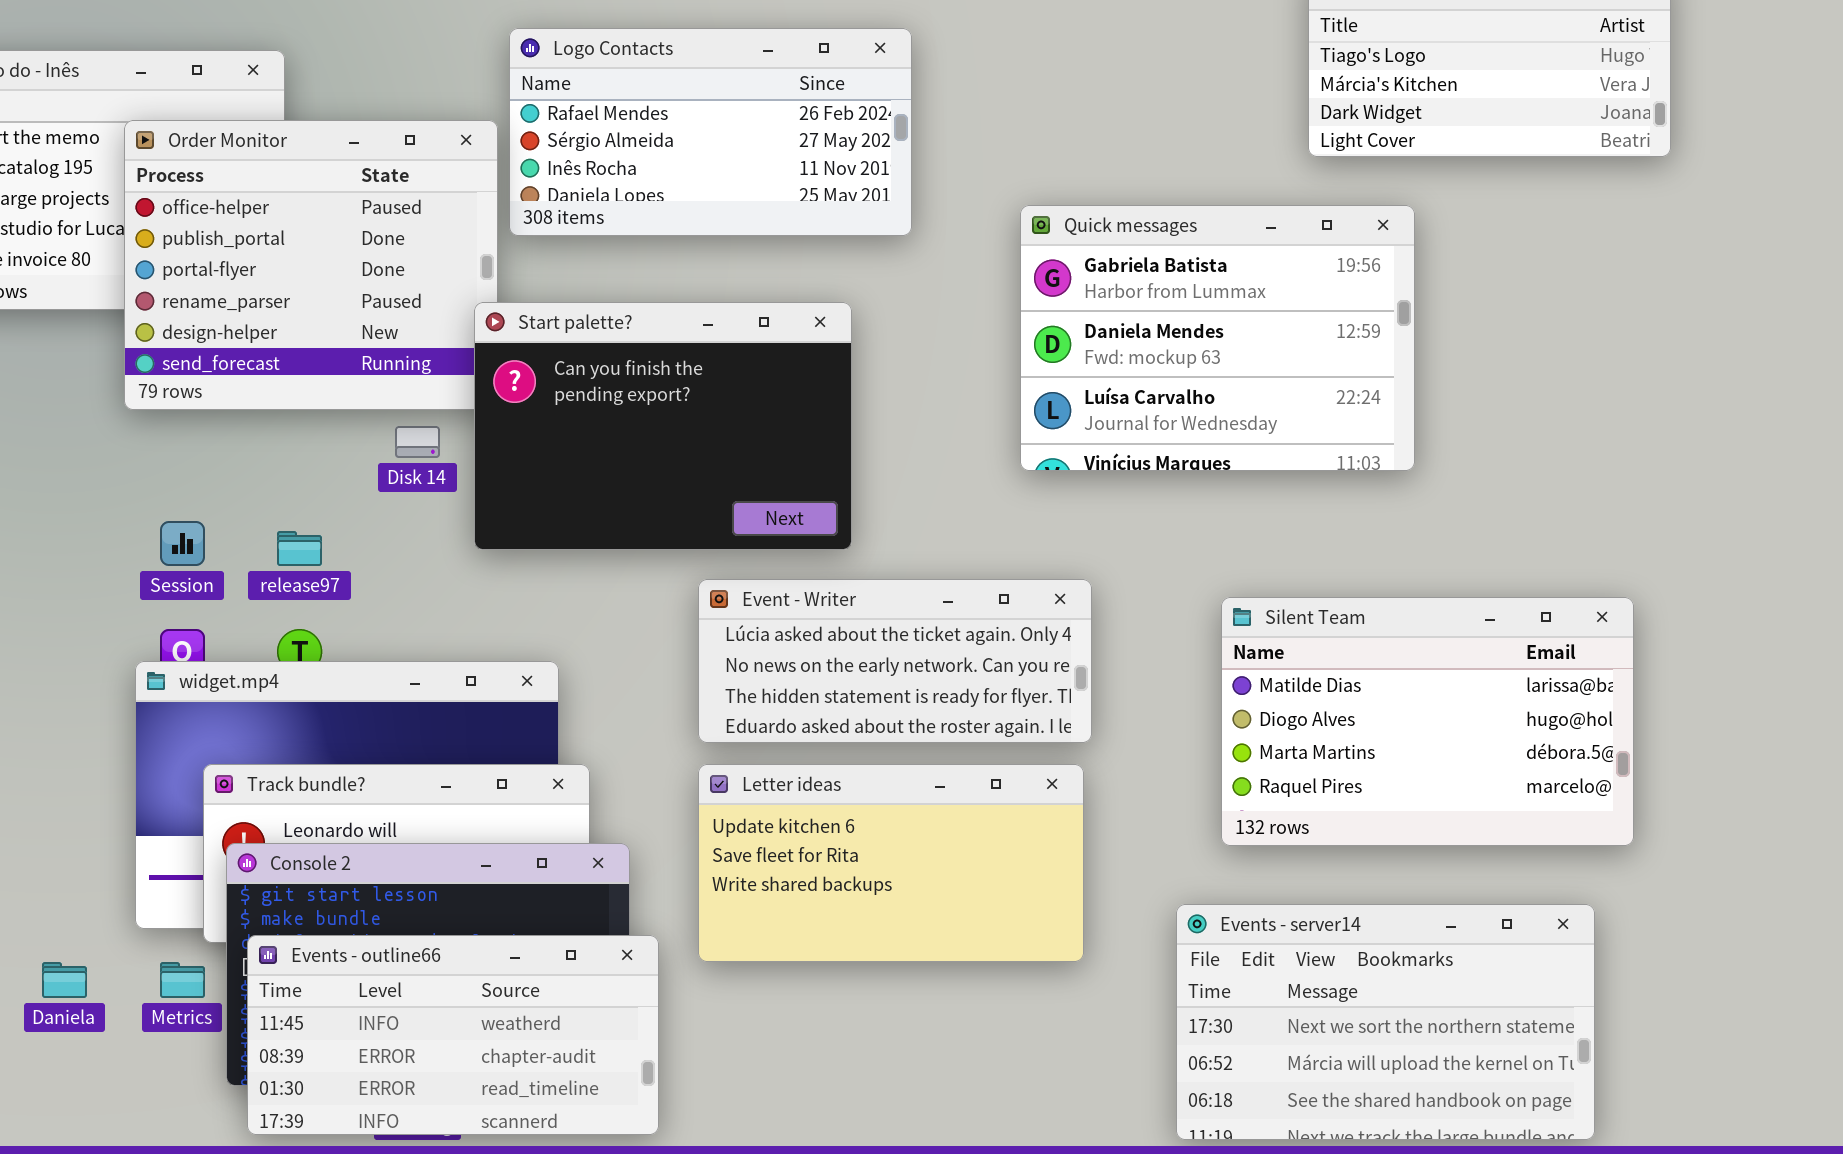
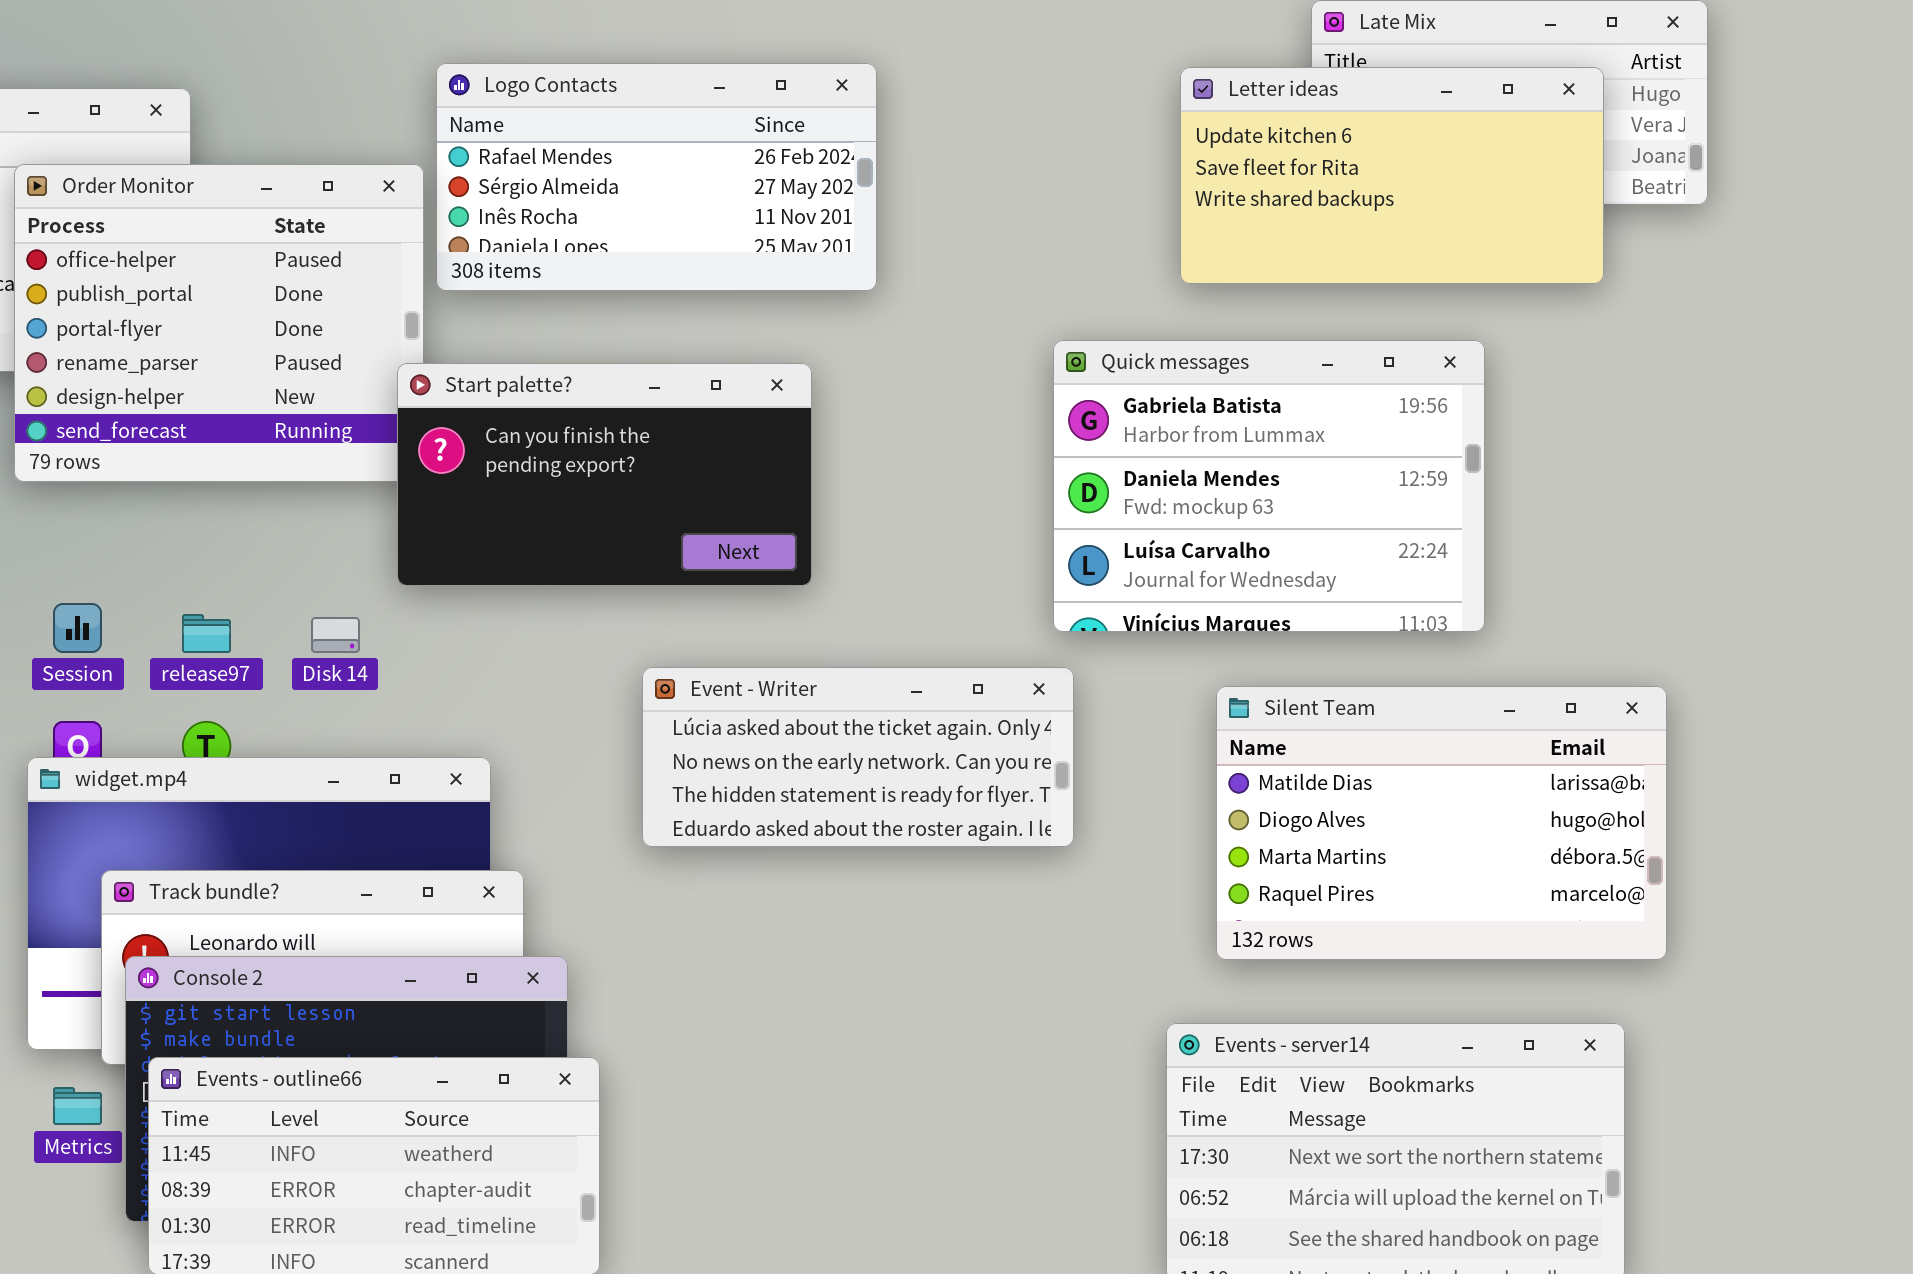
Quick messages: [1020,205,1415,471] -> [1053,340,1485,632], moved
Start palette?: [474,302,852,550] -> [397,363,812,586], resized
Disk 14: [395,426,440,458] -> [311,617,360,653], moved
Letter ideas: [698,764,1084,962] -> [1180,67,1604,284], moved

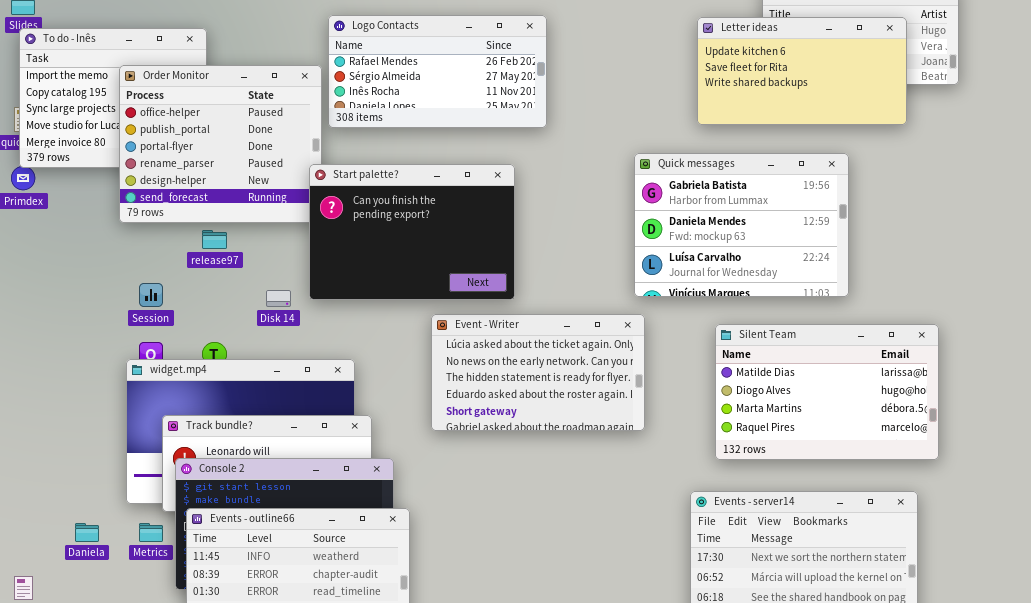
Start palette?: [397,363,812,586] -> [309,164,515,300], resized
release97: [182,614,231,653] -> [202,230,227,249], moved
Event - Writer: [642,667,1074,847] -> [431,314,645,431], resized

